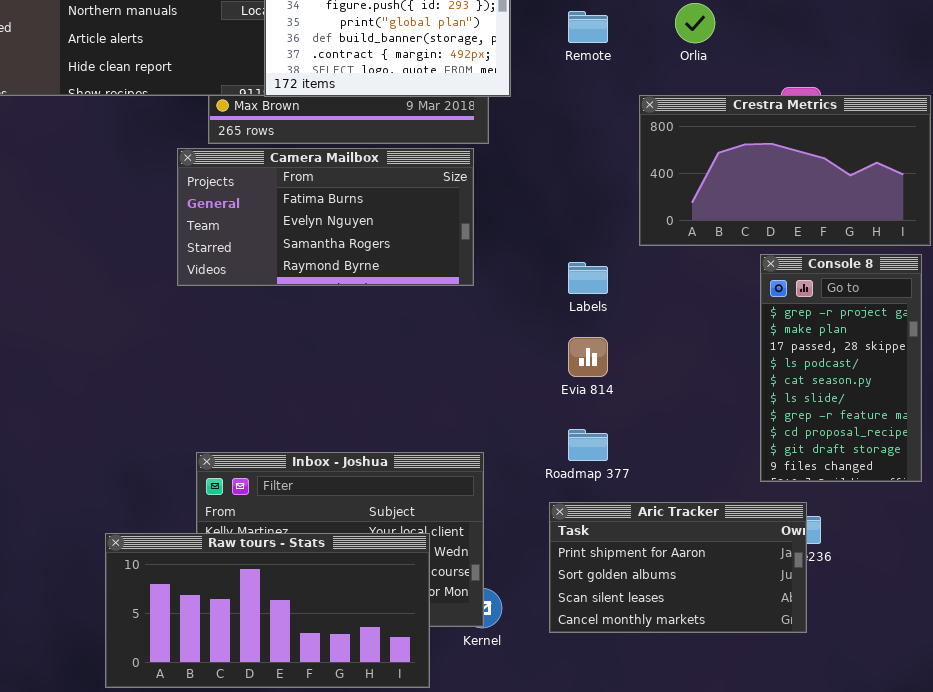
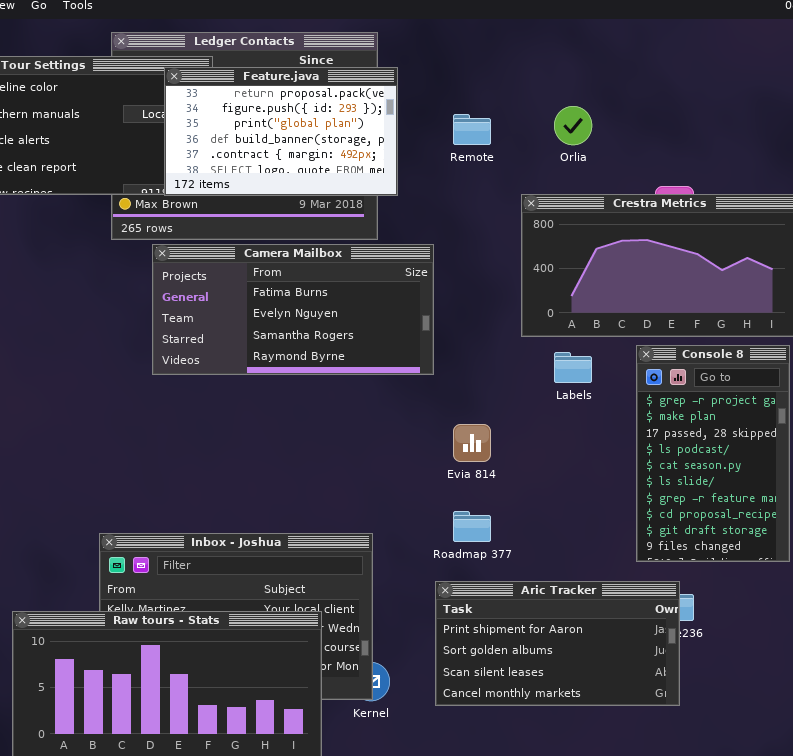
Camera Mailbox: [177,148,474,286] -> [152,244,434,375], moved
Labels: [568,262,608,294] -> [554,352,592,383], moved

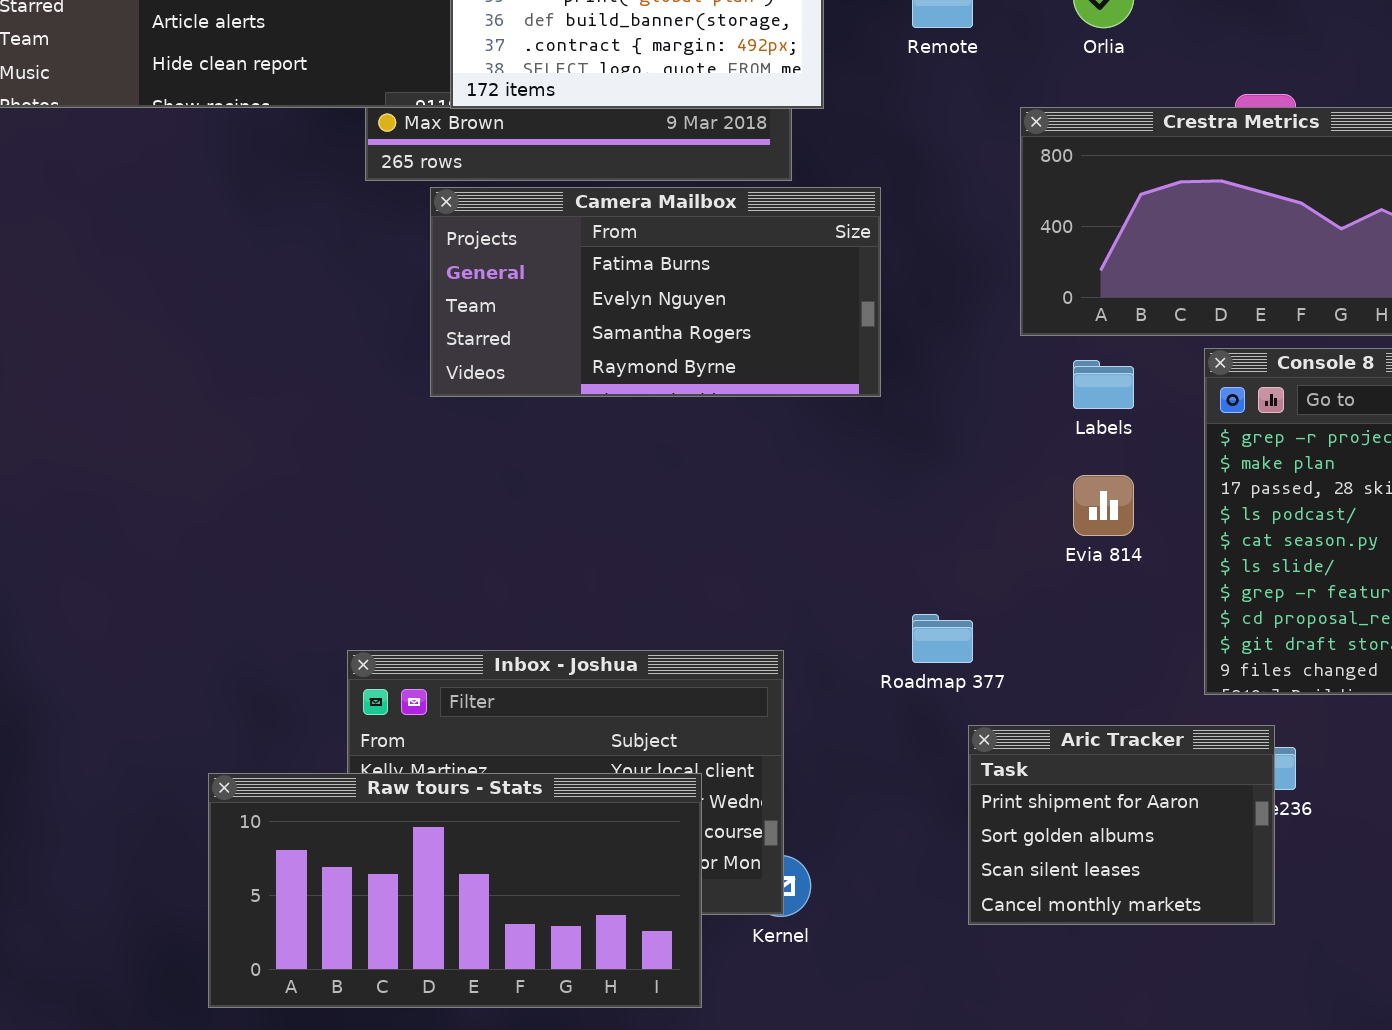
Evia 814: [453,424,491,462] -> [1073,475,1134,536], moved
Aric Tracker: [435,581,680,706] -> [968,725,1275,925], resized

